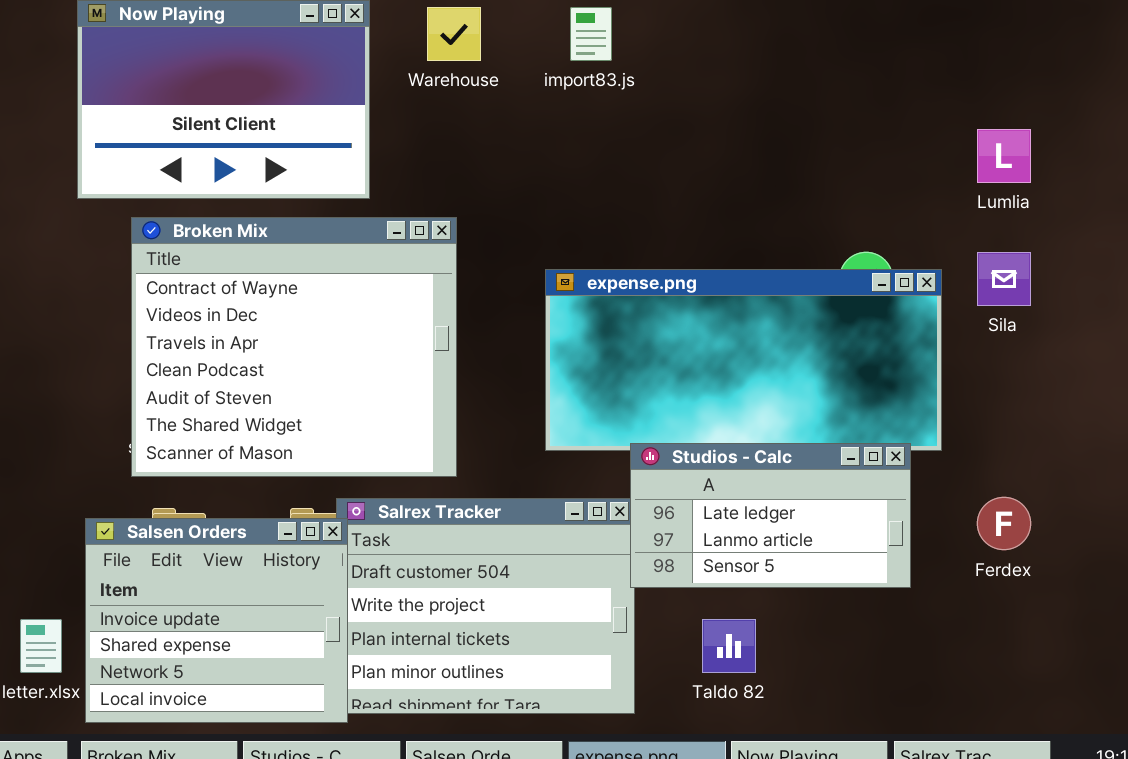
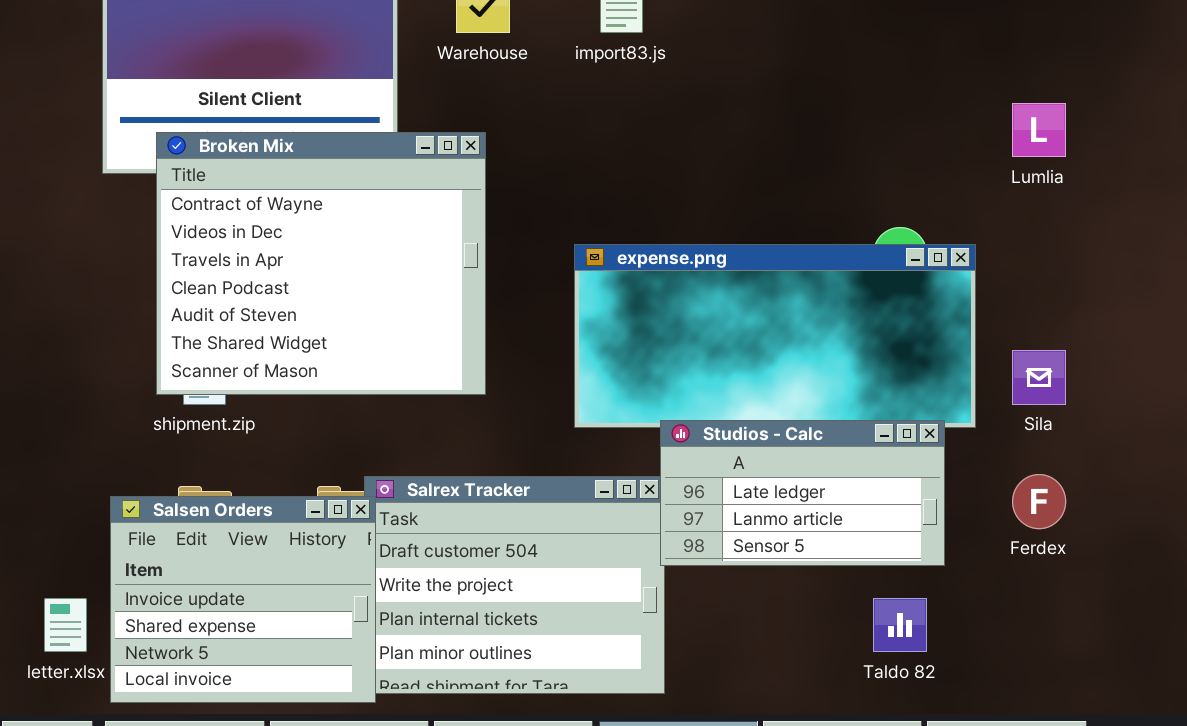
Broken Mix: [131,217,457,477] -> [156,132,486,395], moved
Sila: [977,252,1031,306] -> [1012,350,1066,405], moved
Taldo 82: [702,619,756,673] -> [873,598,927,652], moved

